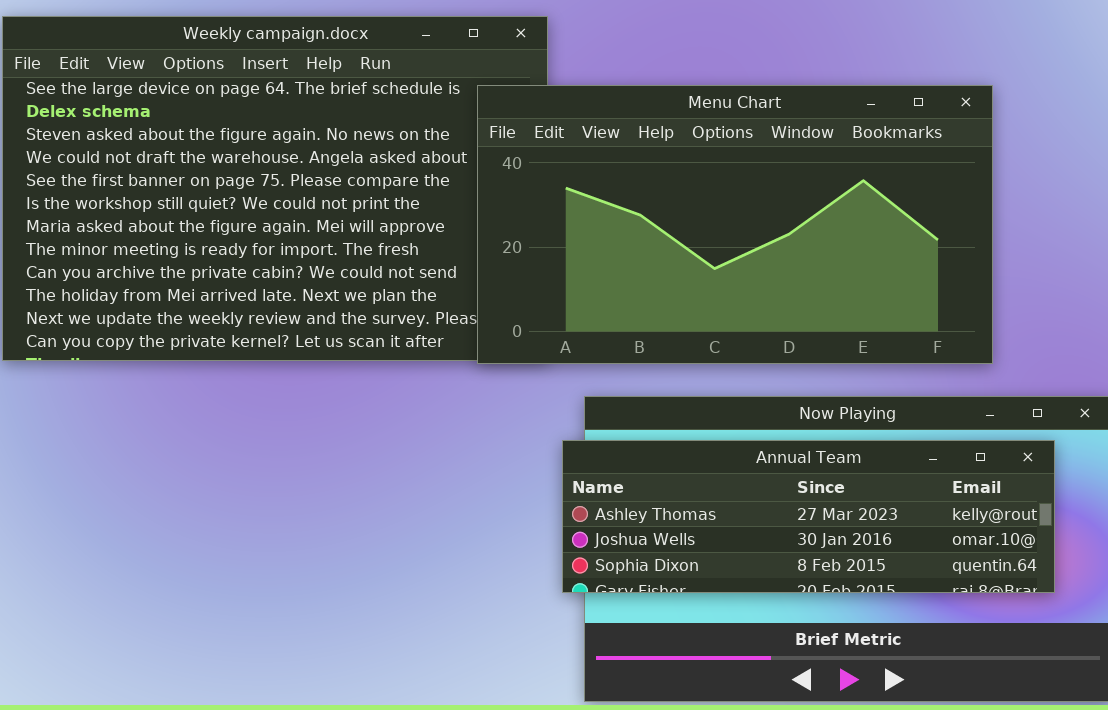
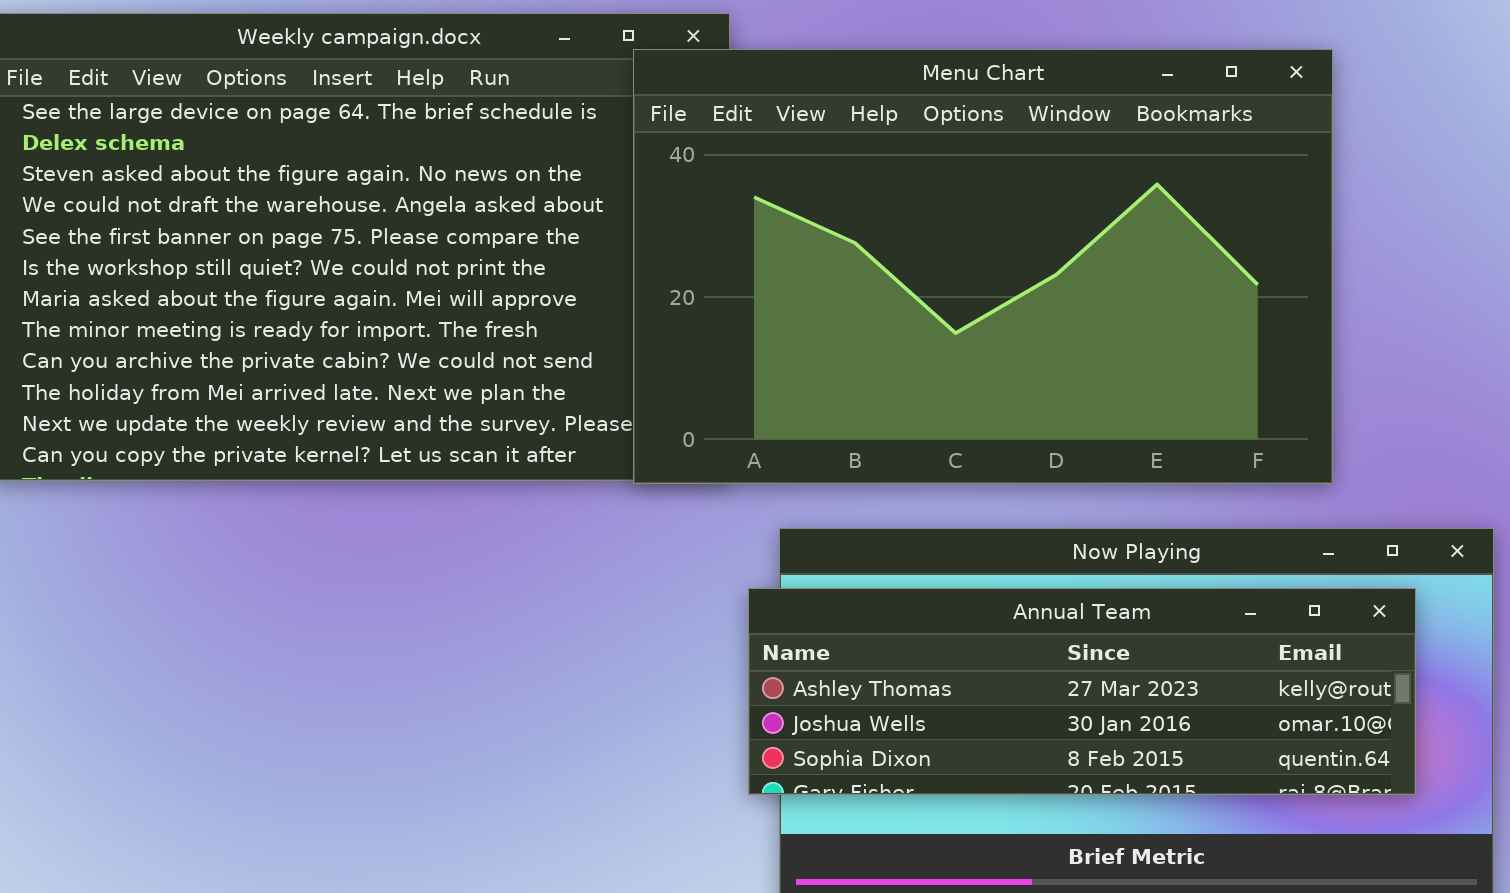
Menu Chart: [477,85,993,364] -> [633,49,1333,484], resized

